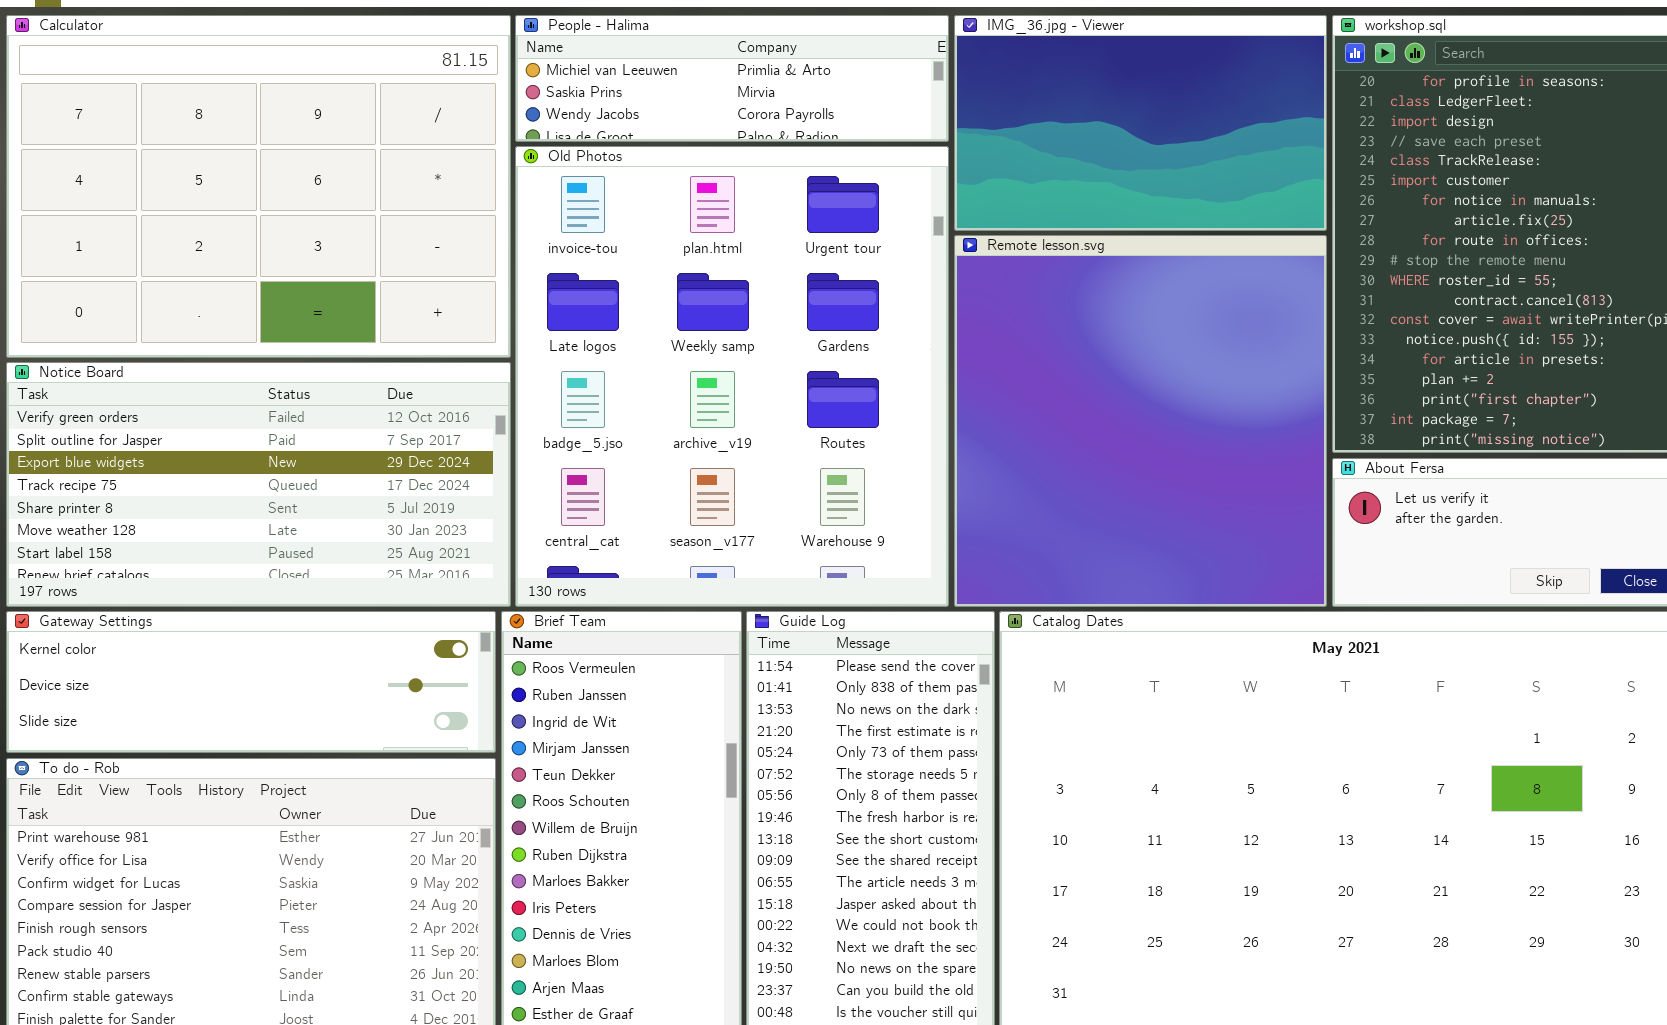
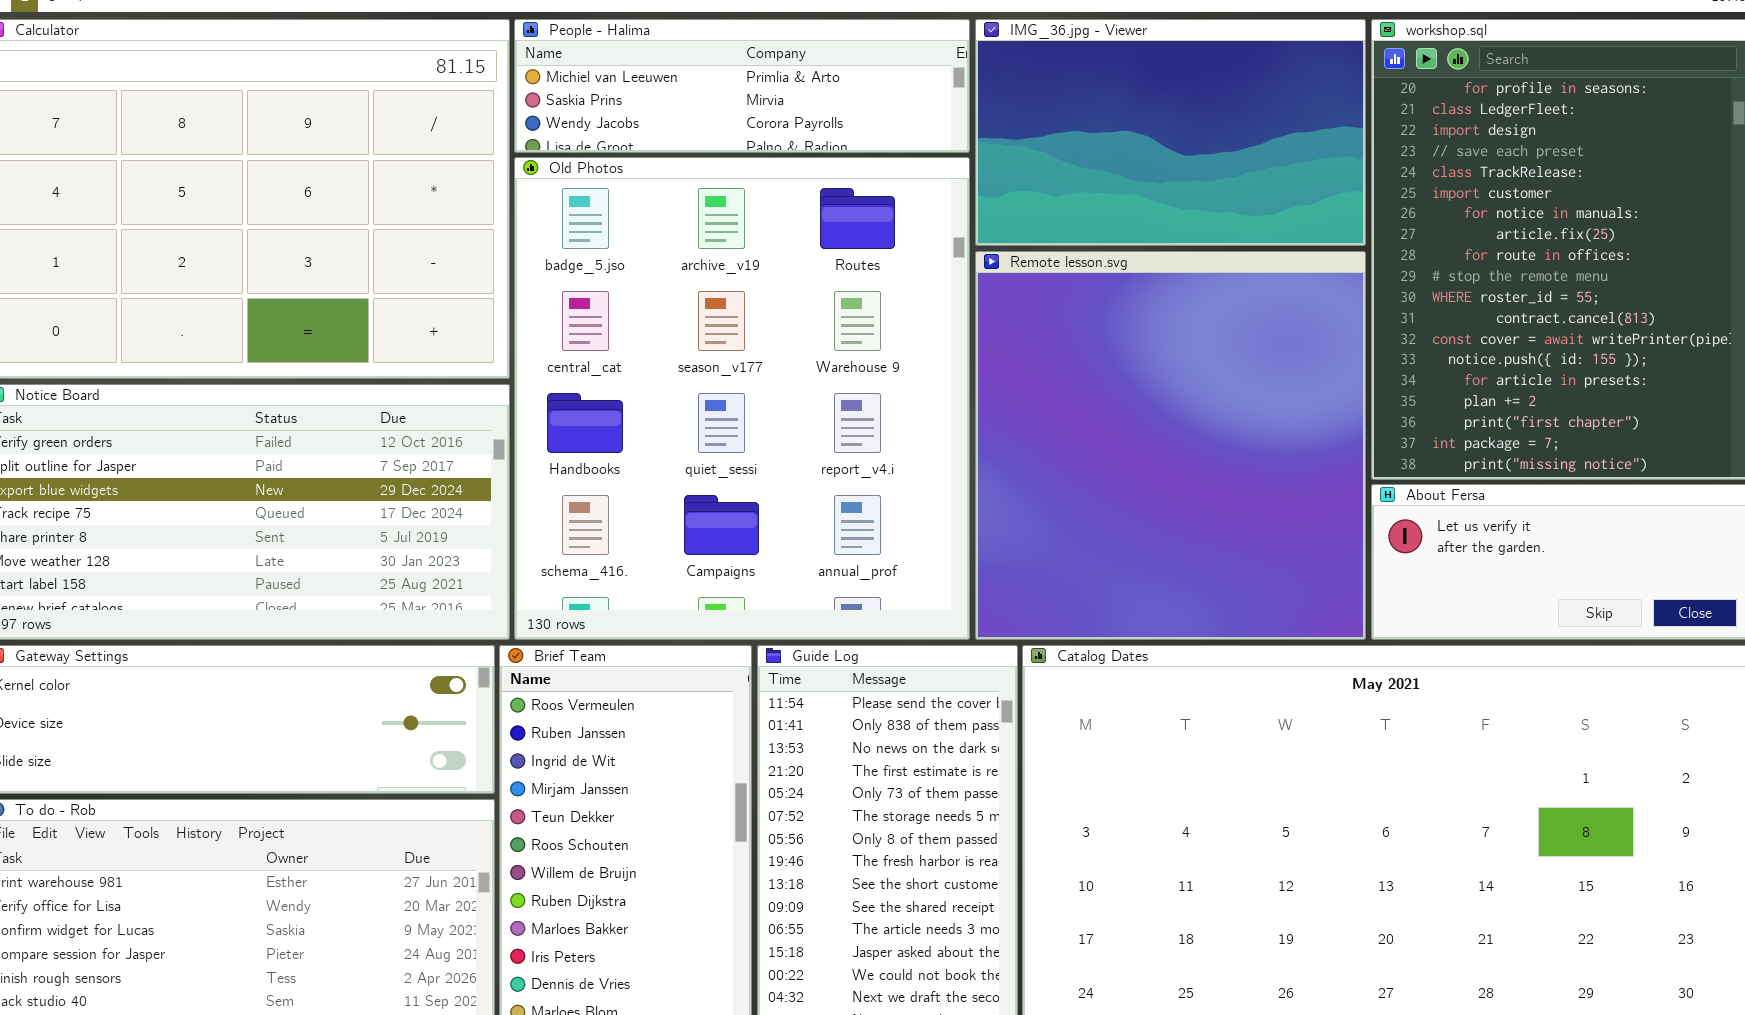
Old Photos: [515,146,949,607] -> [514,157,970,640], scrolled down 2 rows

